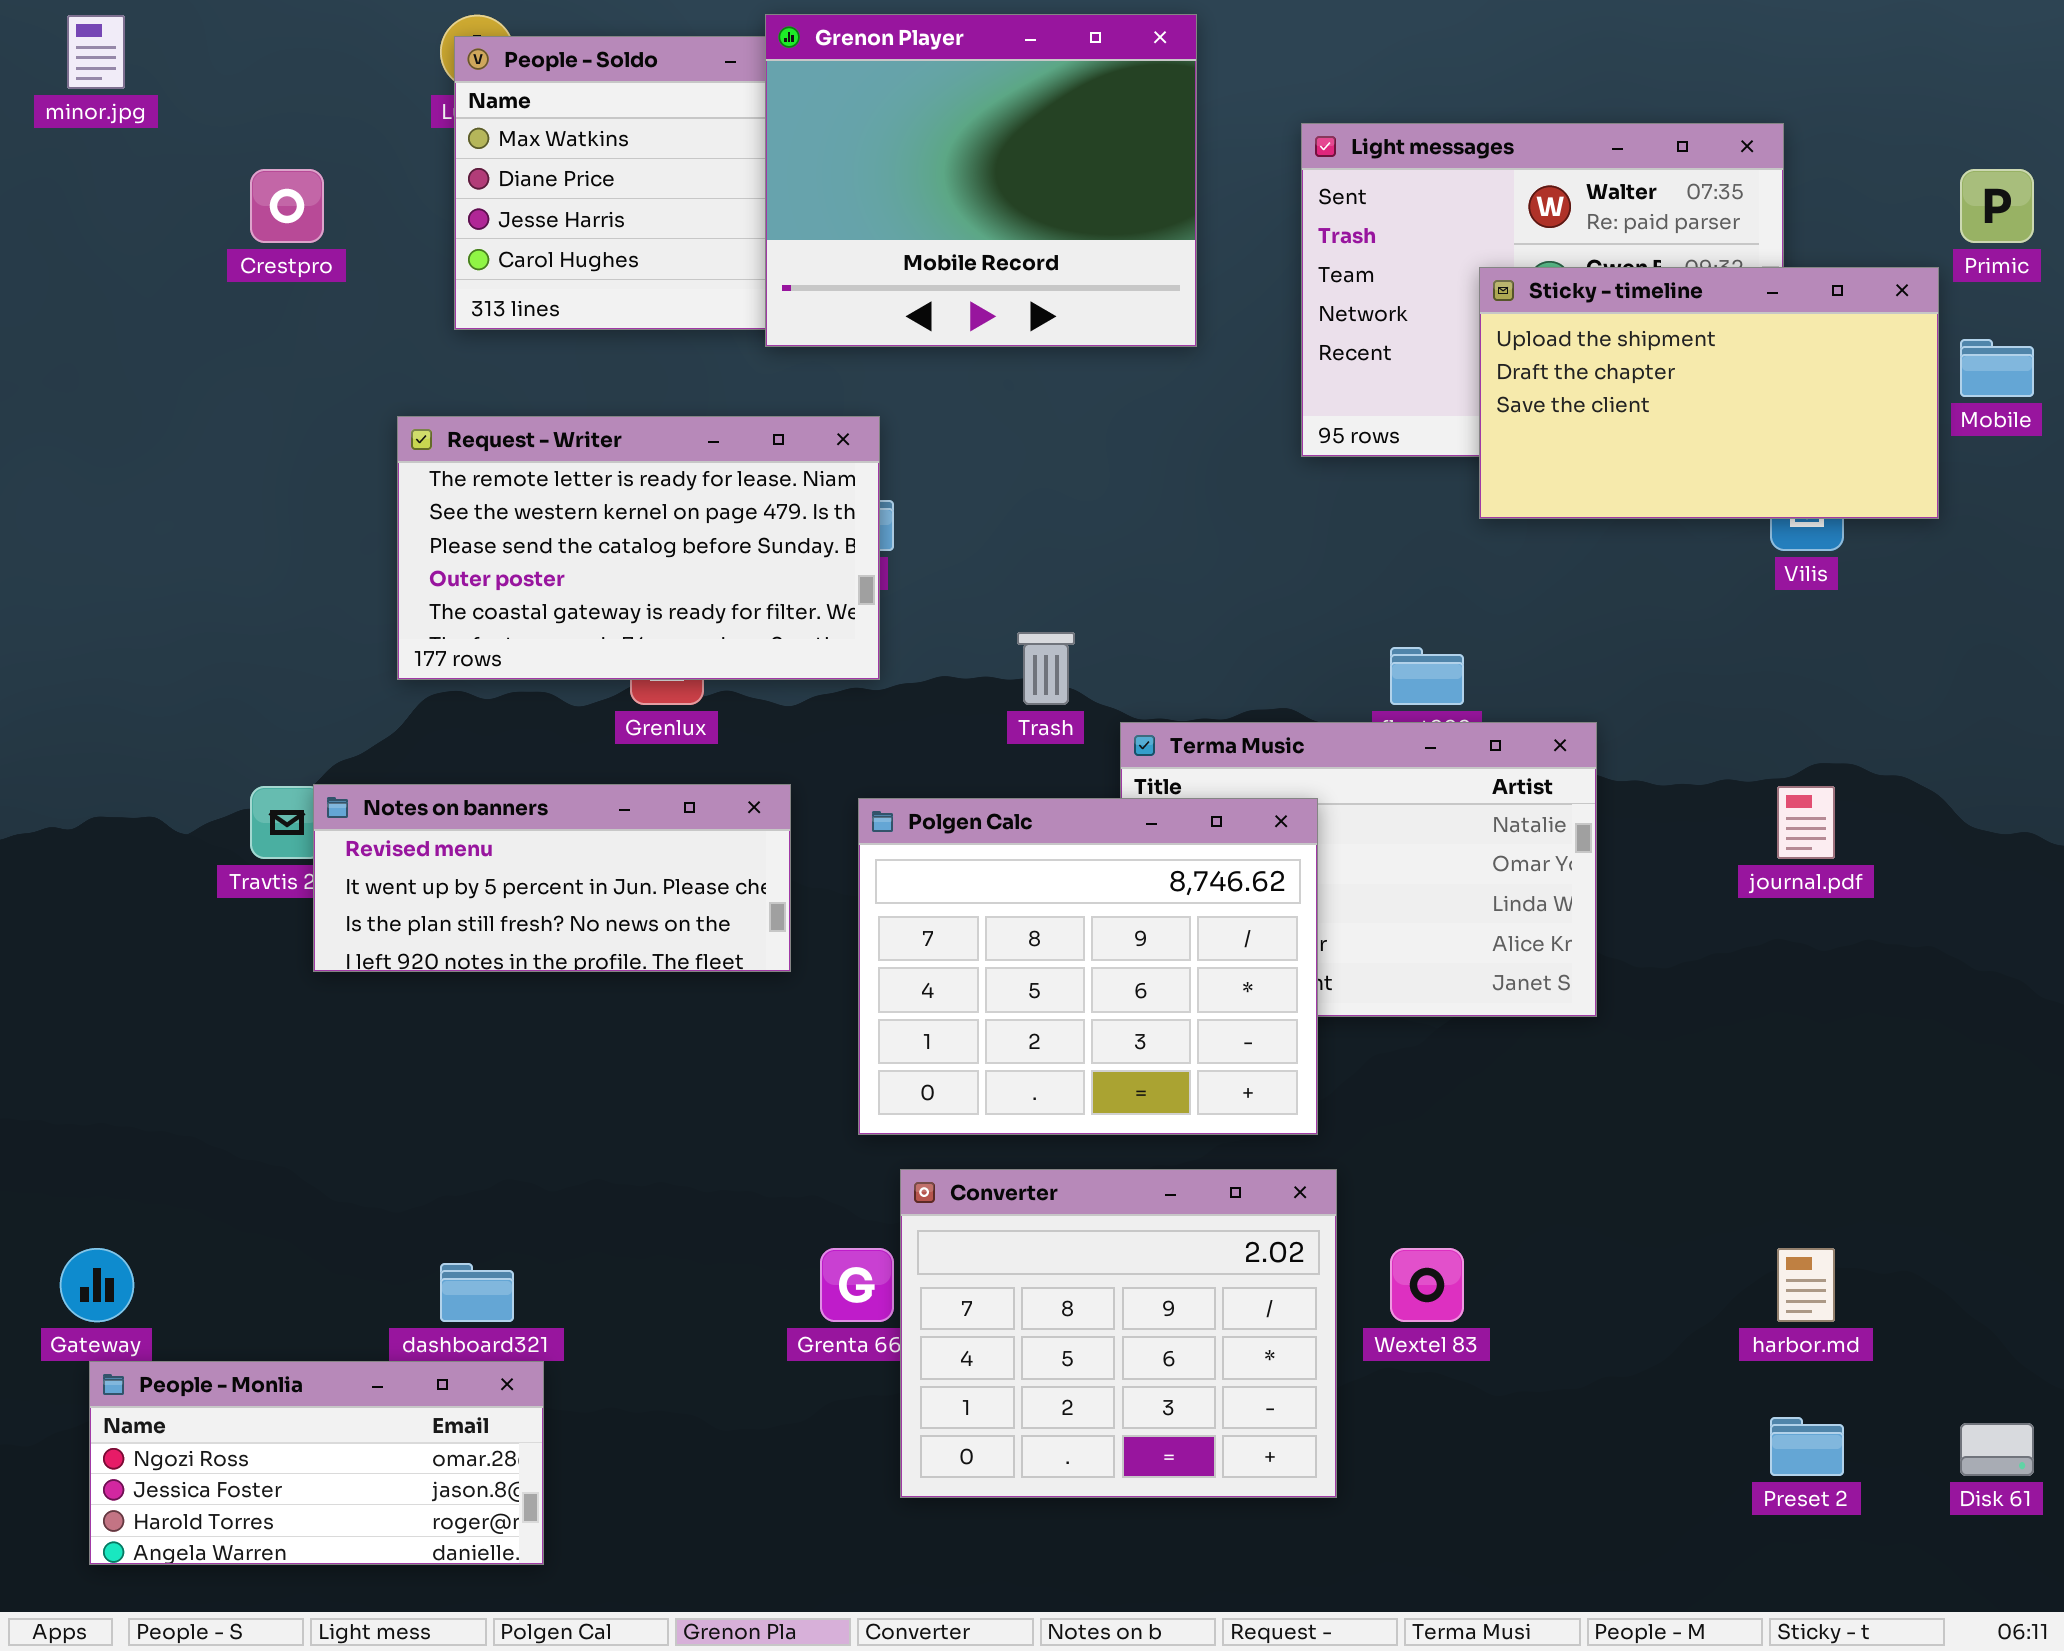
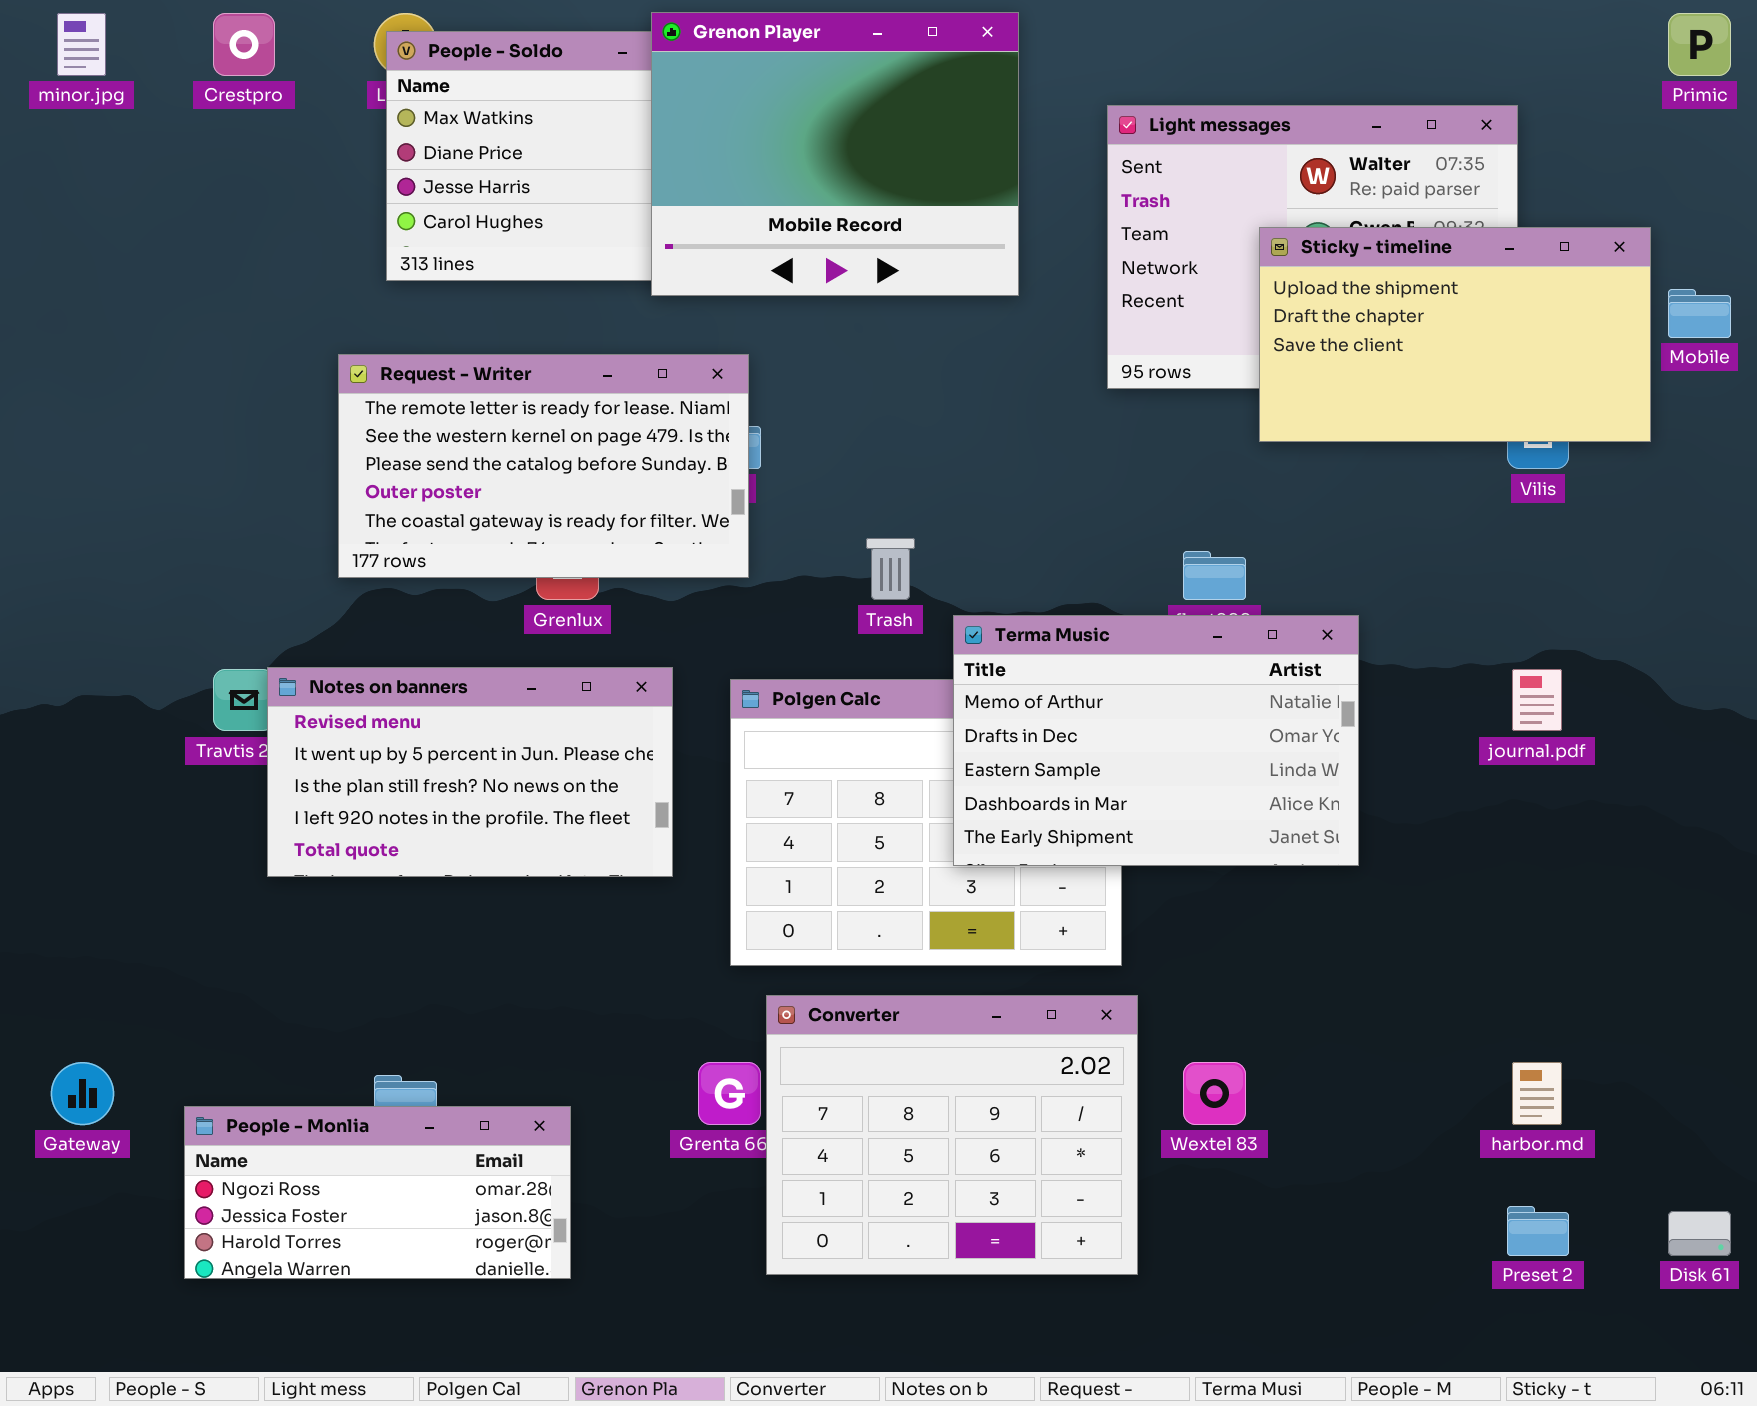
Crestpro: [250,169,324,243] -> [213,13,275,76], moved
Primic: [1960,169,2034,243] -> [1668,13,1731,76], moved
Terma Music: [1120,722,1597,1017] -> [953,615,1359,866], raised
Notes on banners: [313,784,791,972] -> [267,667,673,877], resized
People - Monlia: [89,1361,544,1565] -> [184,1106,571,1279], moved

